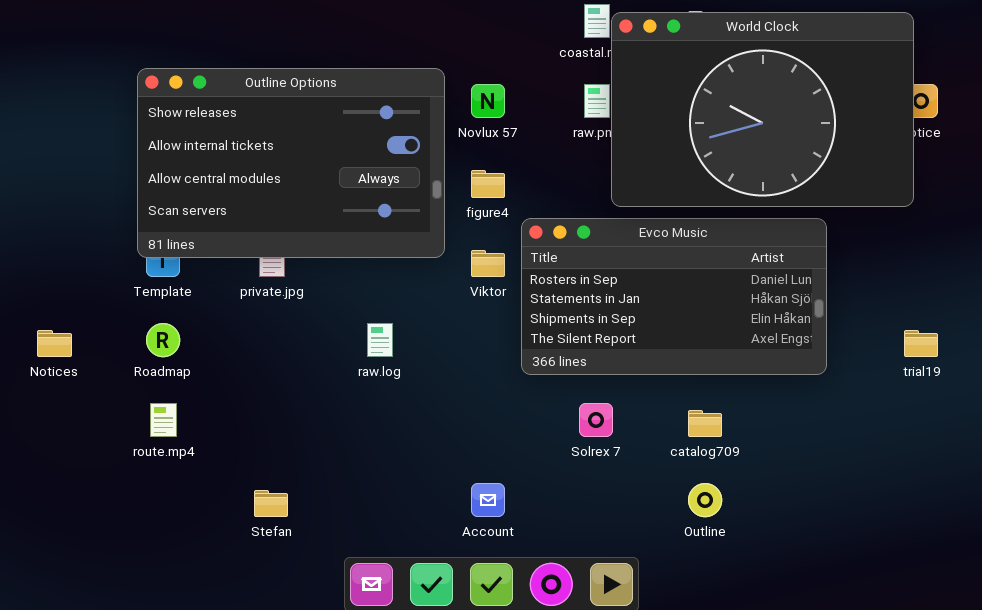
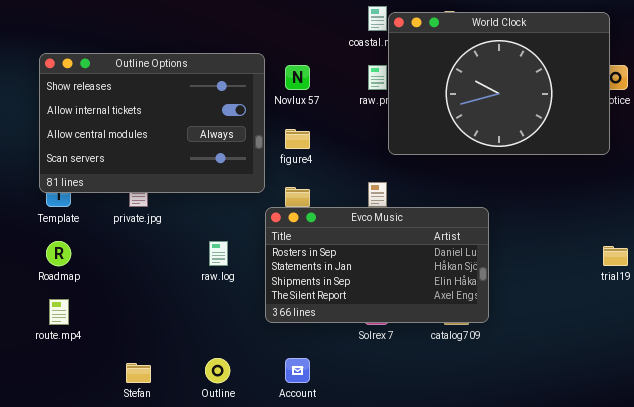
Evco Music: [521,218,827,375] -> [265,207,489,323], moved
Outline: [688,483,722,517] -> [205,358,230,383], moved

